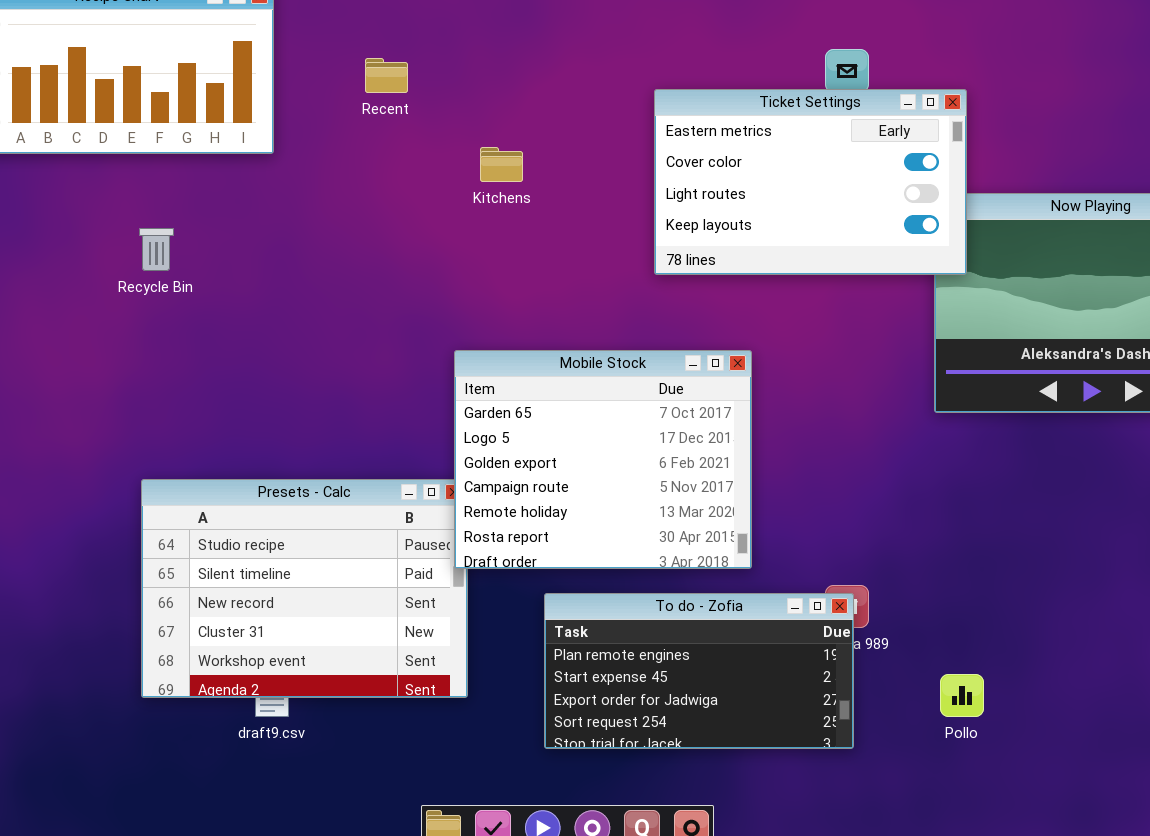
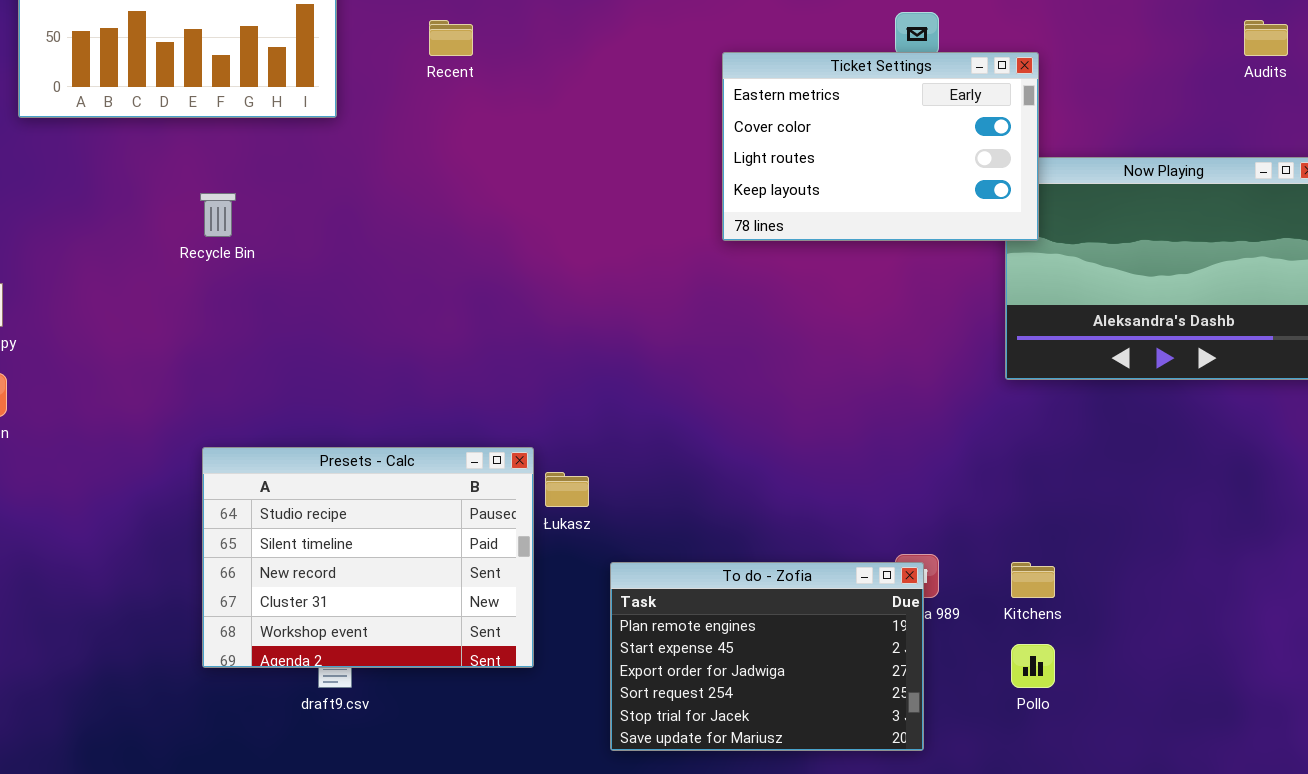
Kitchens: [480,147,523,182] -> [1011,562,1055,598], moved
Mobile Stock: [454,350,752,569] -> none, closed
To do - Zofia: [544,593,854,749] -> [610,562,924,751], resized

